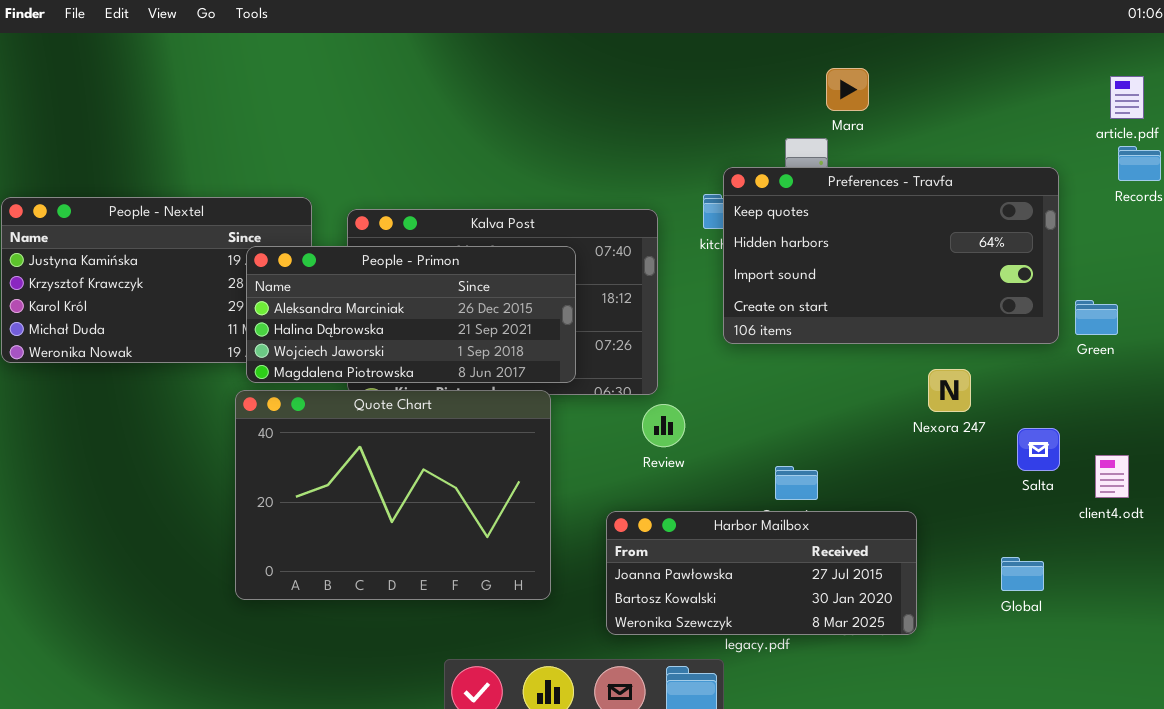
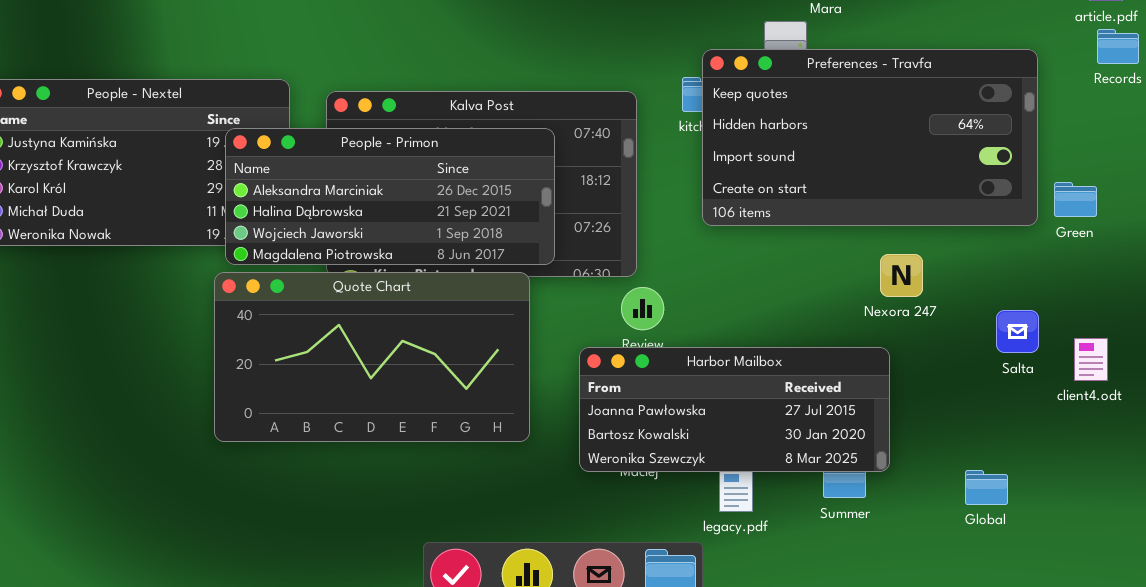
Nexora 247: [928,369,971,412] -> [880,254,923,297], moved
Quote Chart: [235,390,551,600] -> [214,272,530,442], resized
Harbor Mailbox: [606,511,917,635] -> [579,347,890,472], moved
Global: [1001,557,1044,591] -> [965,470,1008,505], moved

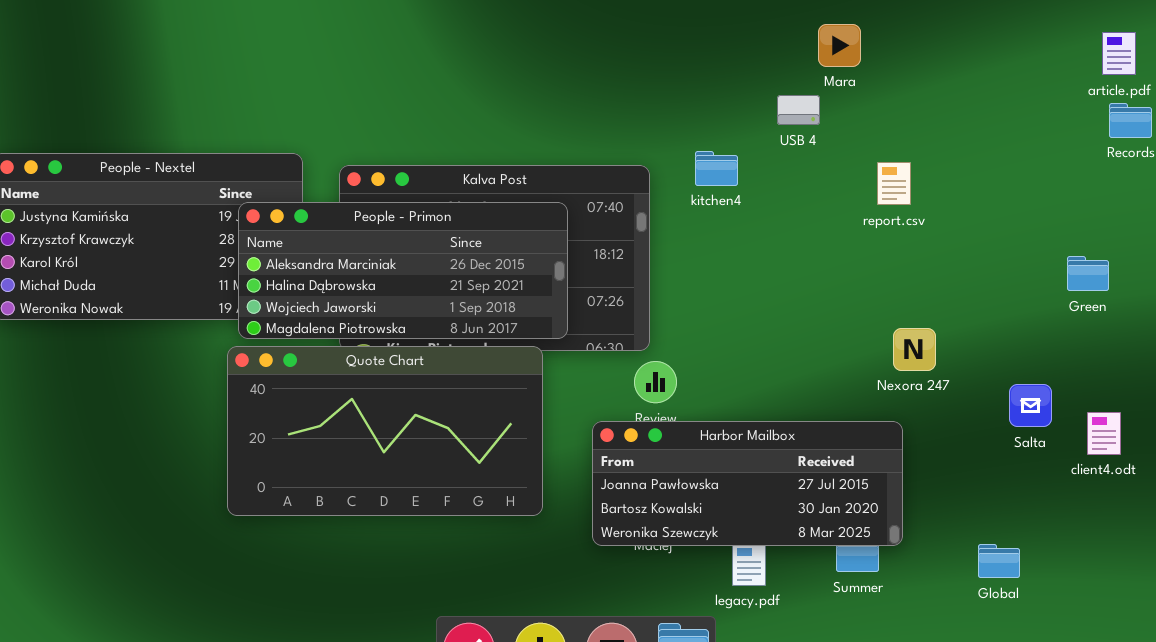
Preferences - Travfa: [702,49,1038,226] -> none, closed

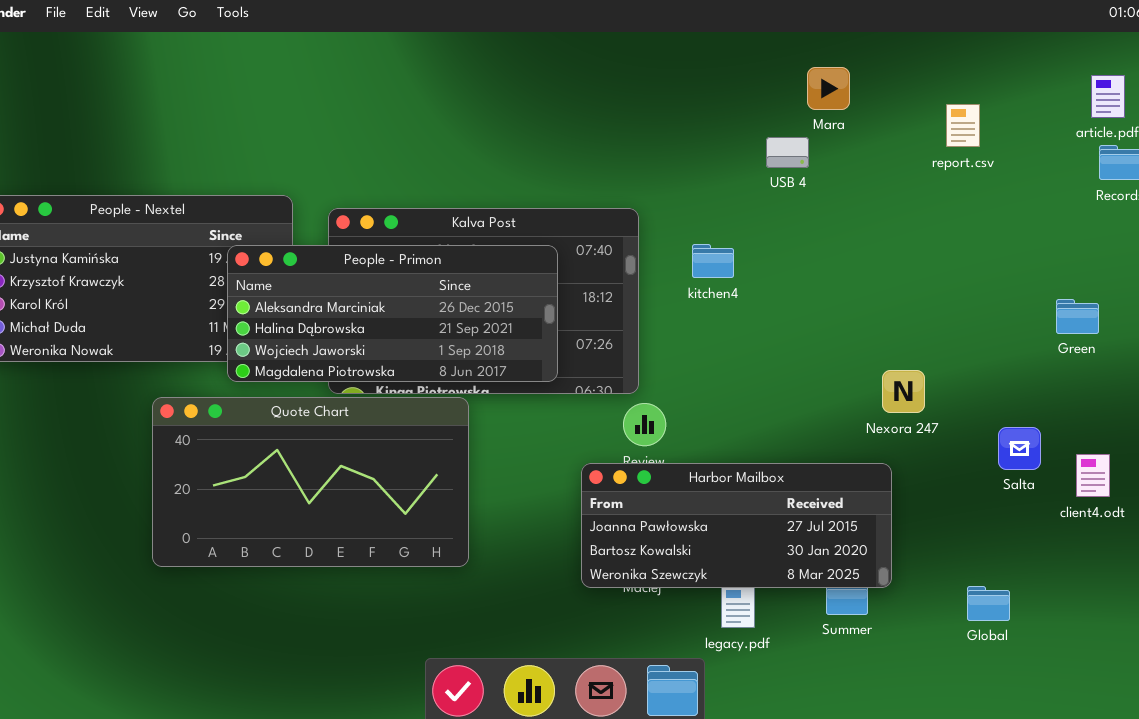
kitchen4: [695,151,738,186] -> [692,244,734,278], moved
report.csv: [877,162,911,205] -> [946,104,980,147], moved
Quote Chart: [227,346,543,516] -> [152,397,469,567], moved

